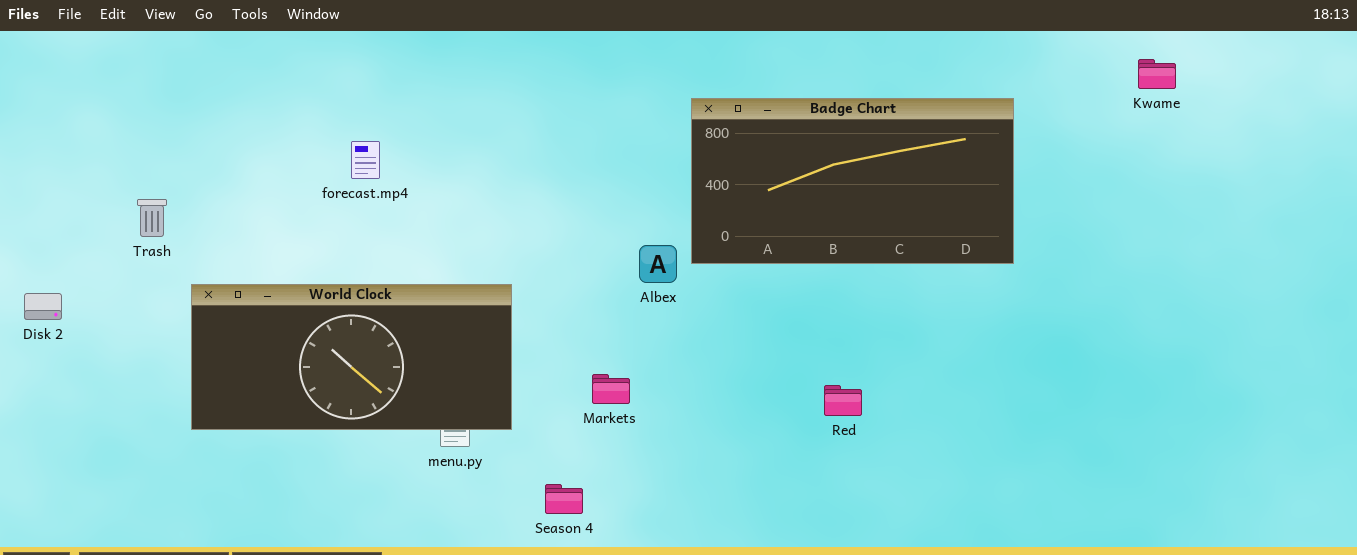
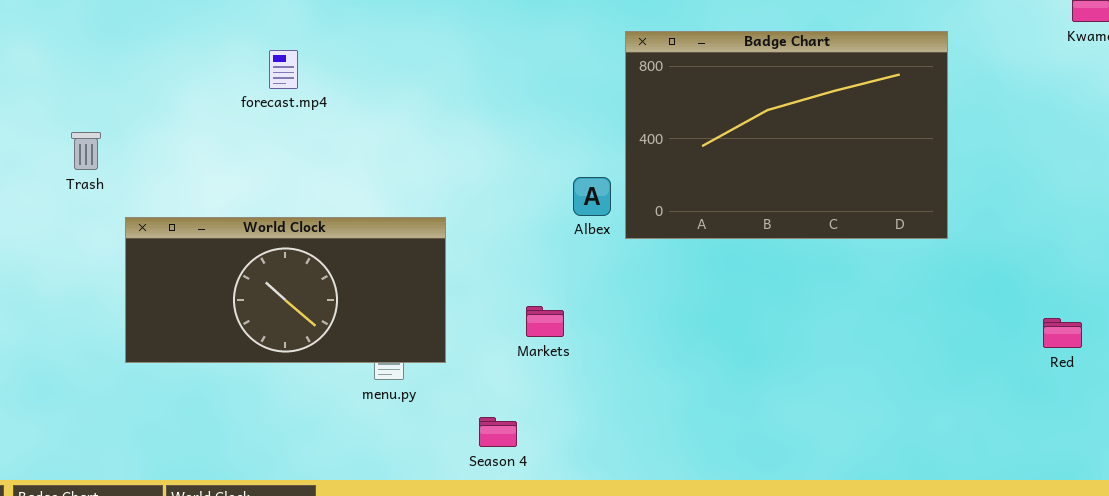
Badge Chart: [691,98,1014,264] -> [625,31,948,239], resized
forecast.mp4: [351,141,380,179] -> [269,50,298,89], moved
Red: [824,385,862,416] -> [1043,318,1082,348], moved

